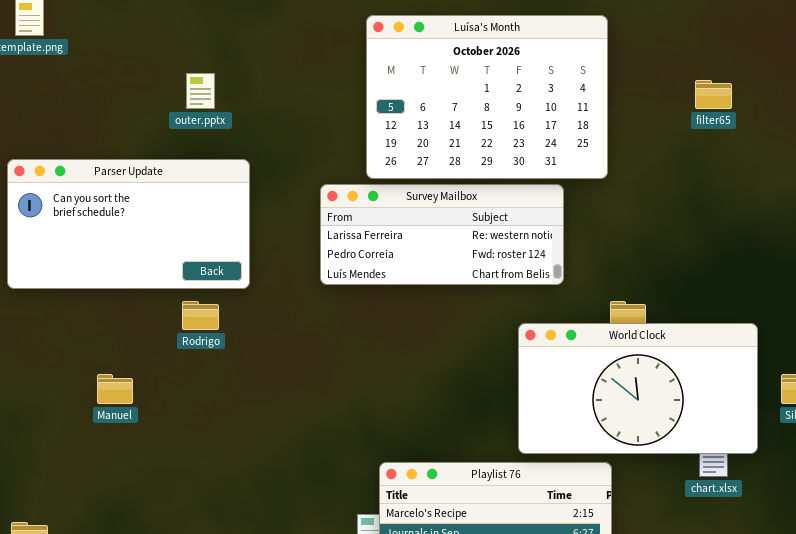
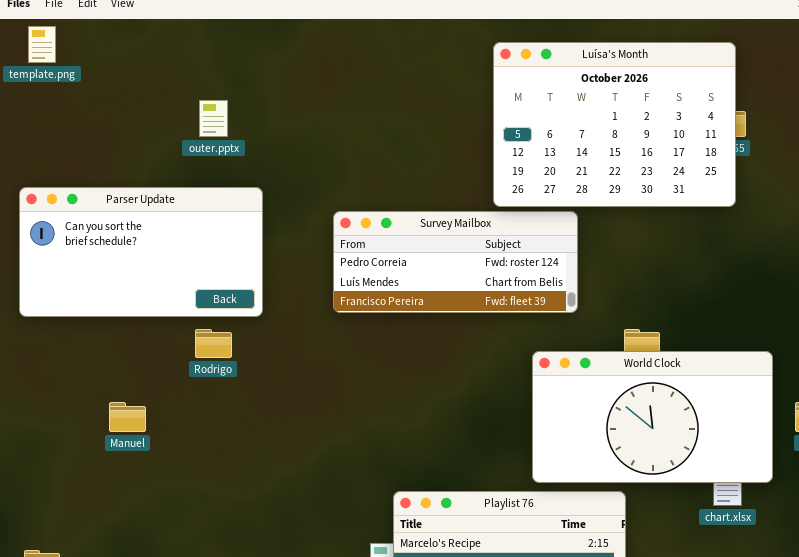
Luísa's Month: [366,15,608,179] -> [493,42,736,207], moved
Survey Mailbox: [320,184,564,285] -> [333,211,578,313], scrolled down 1 row

